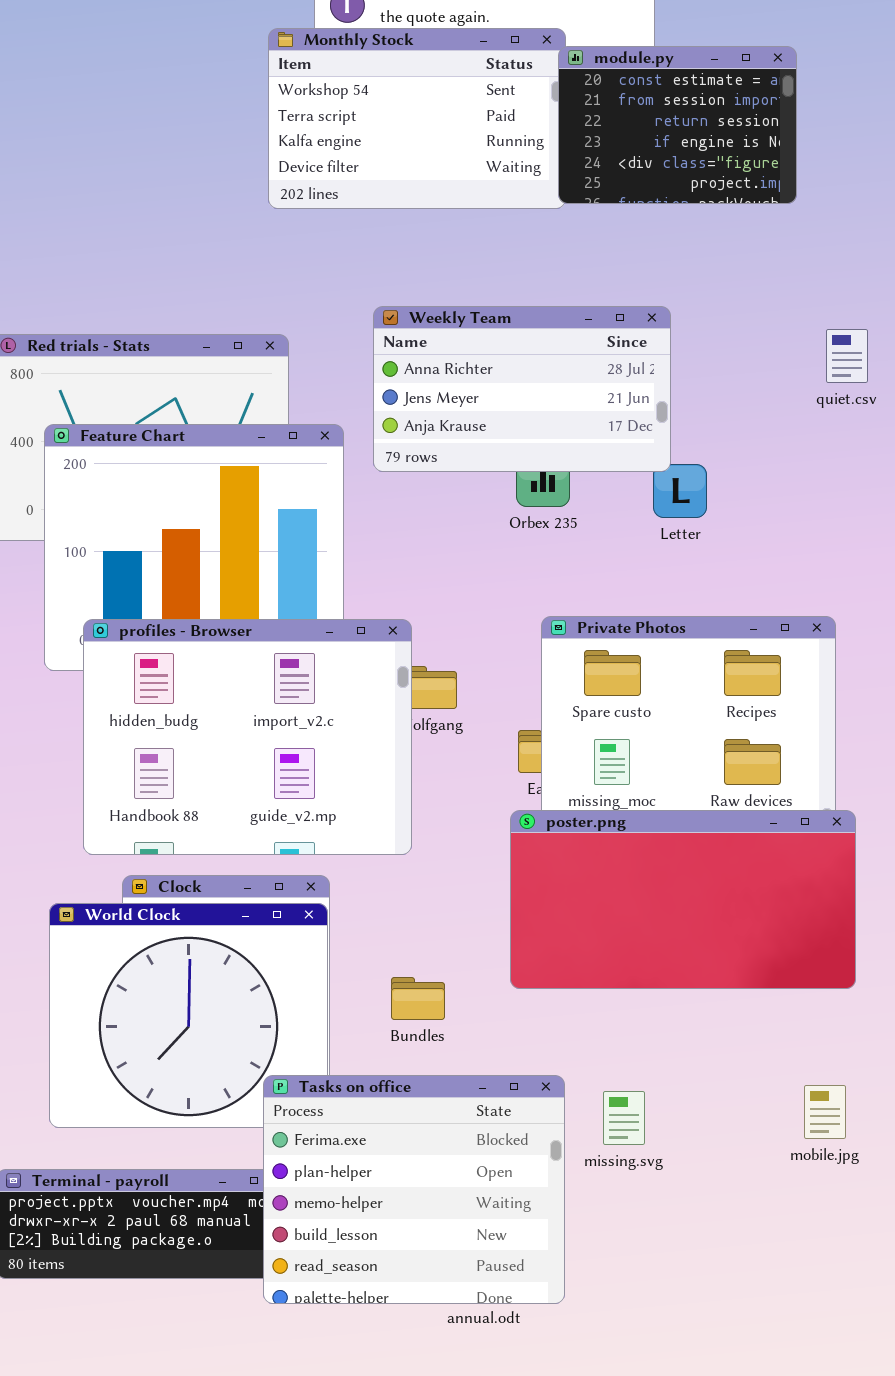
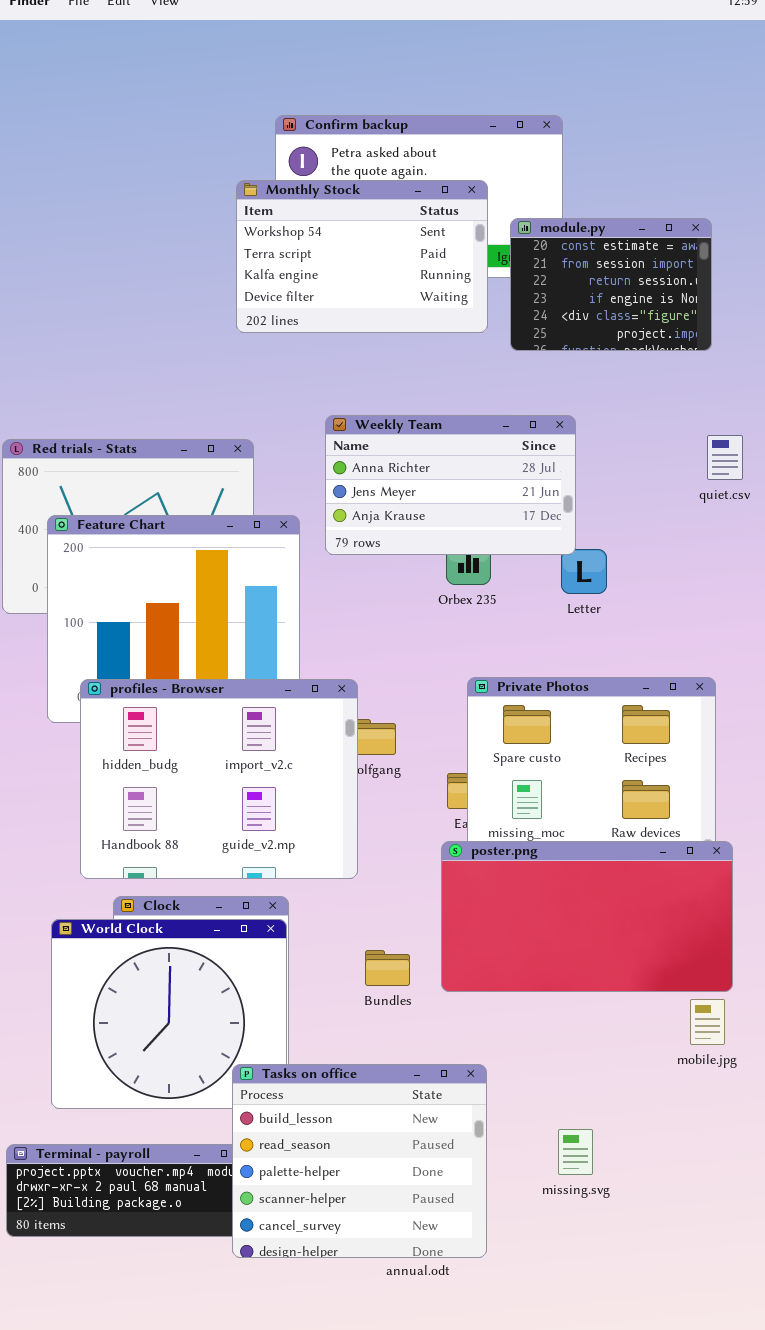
module.py: [558,46,797,204] -> [510,218,712,351], moved
Bundles: [391,977,445,1020] -> [365,950,410,986], moved
Tasks on office: [263,1075,565,1304] -> [232,1064,487,1258], scrolled down 3 rows
mobile.jpg: [804,1085,846,1139] -> [690,999,725,1045], moved
missing.svg: [603,1091,645,1145] -> [558,1129,593,1175], moved

